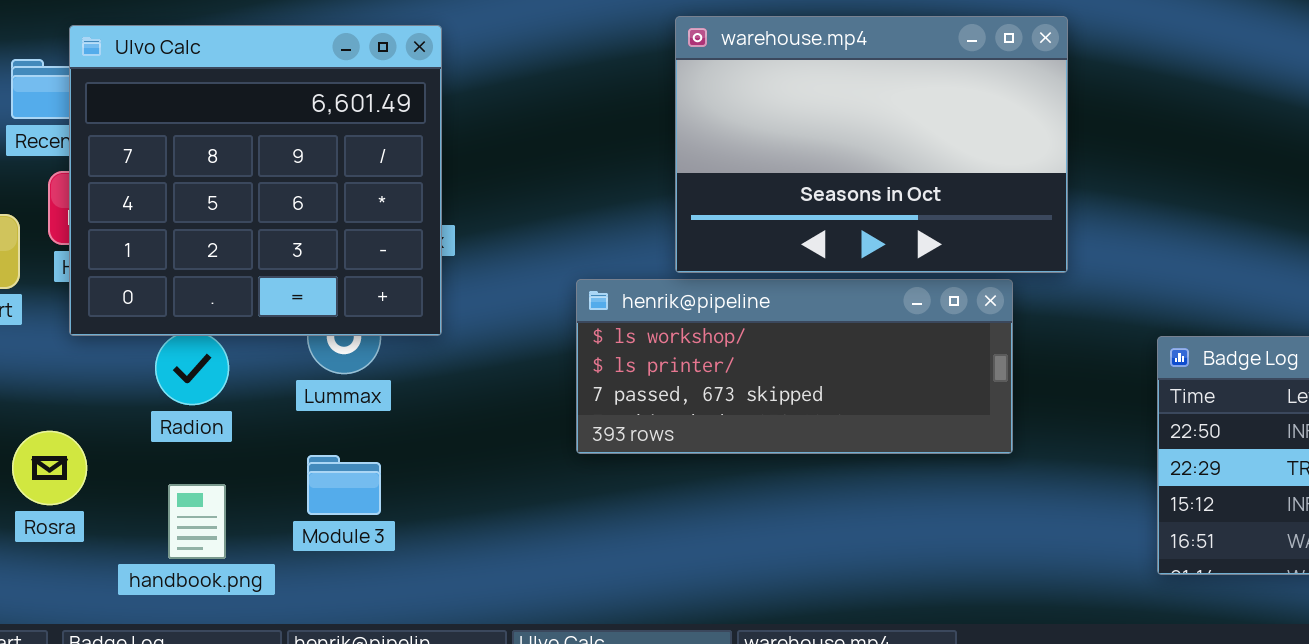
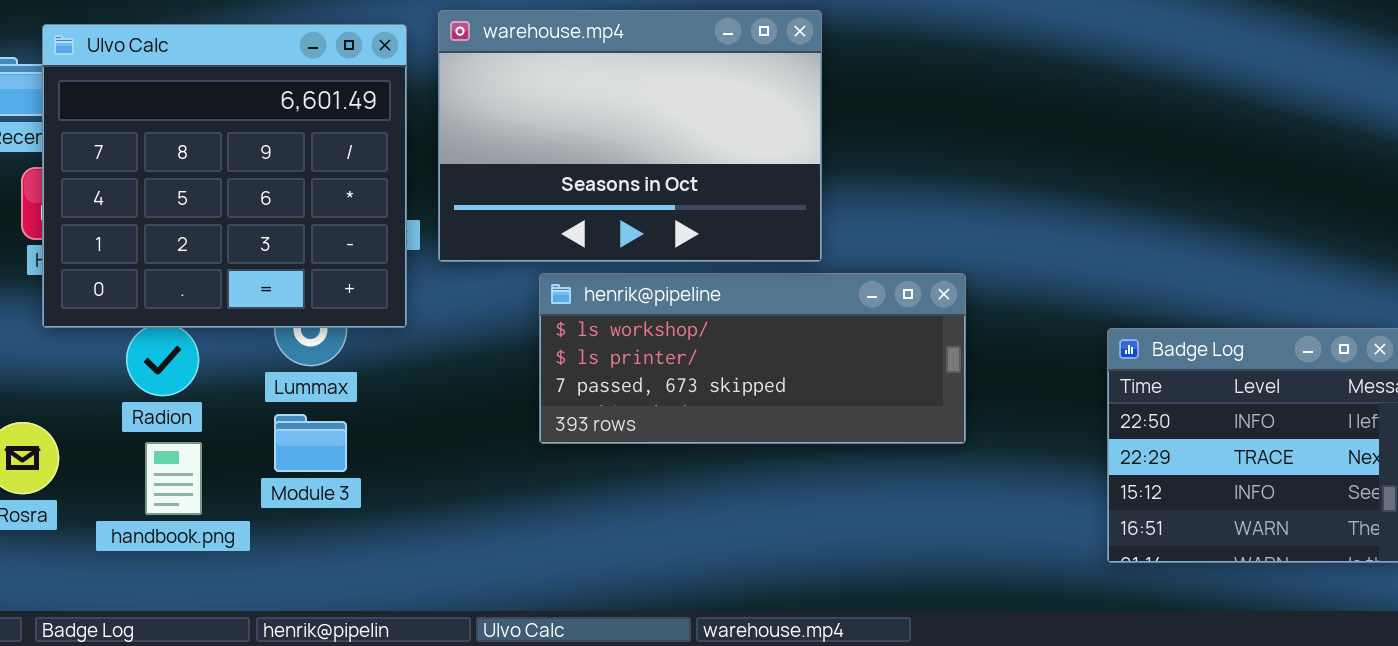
warehouse.mp4: [675,16,1068,273] -> [438,10,822,262], moved
Module 3: [307,455,381,515] -> [274,414,347,472], moved
handbook.png: [168,484,226,559] -> [145,442,202,515], moved

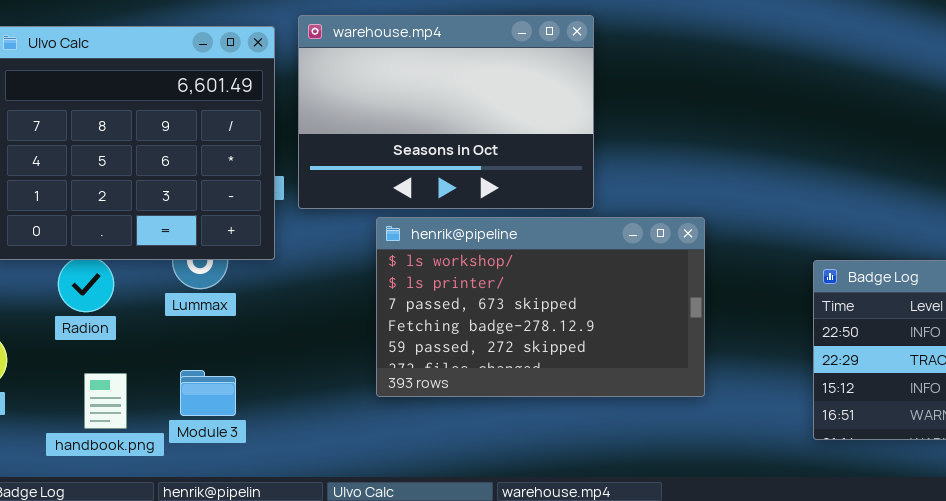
henrik@pipeline: [539,273,966,444] -> [376,217,705,397], resized
Module 3: [274,414,347,472] -> [180,370,236,416], moved
handbook.png: [145,442,202,515] -> [84,373,127,429], moved

